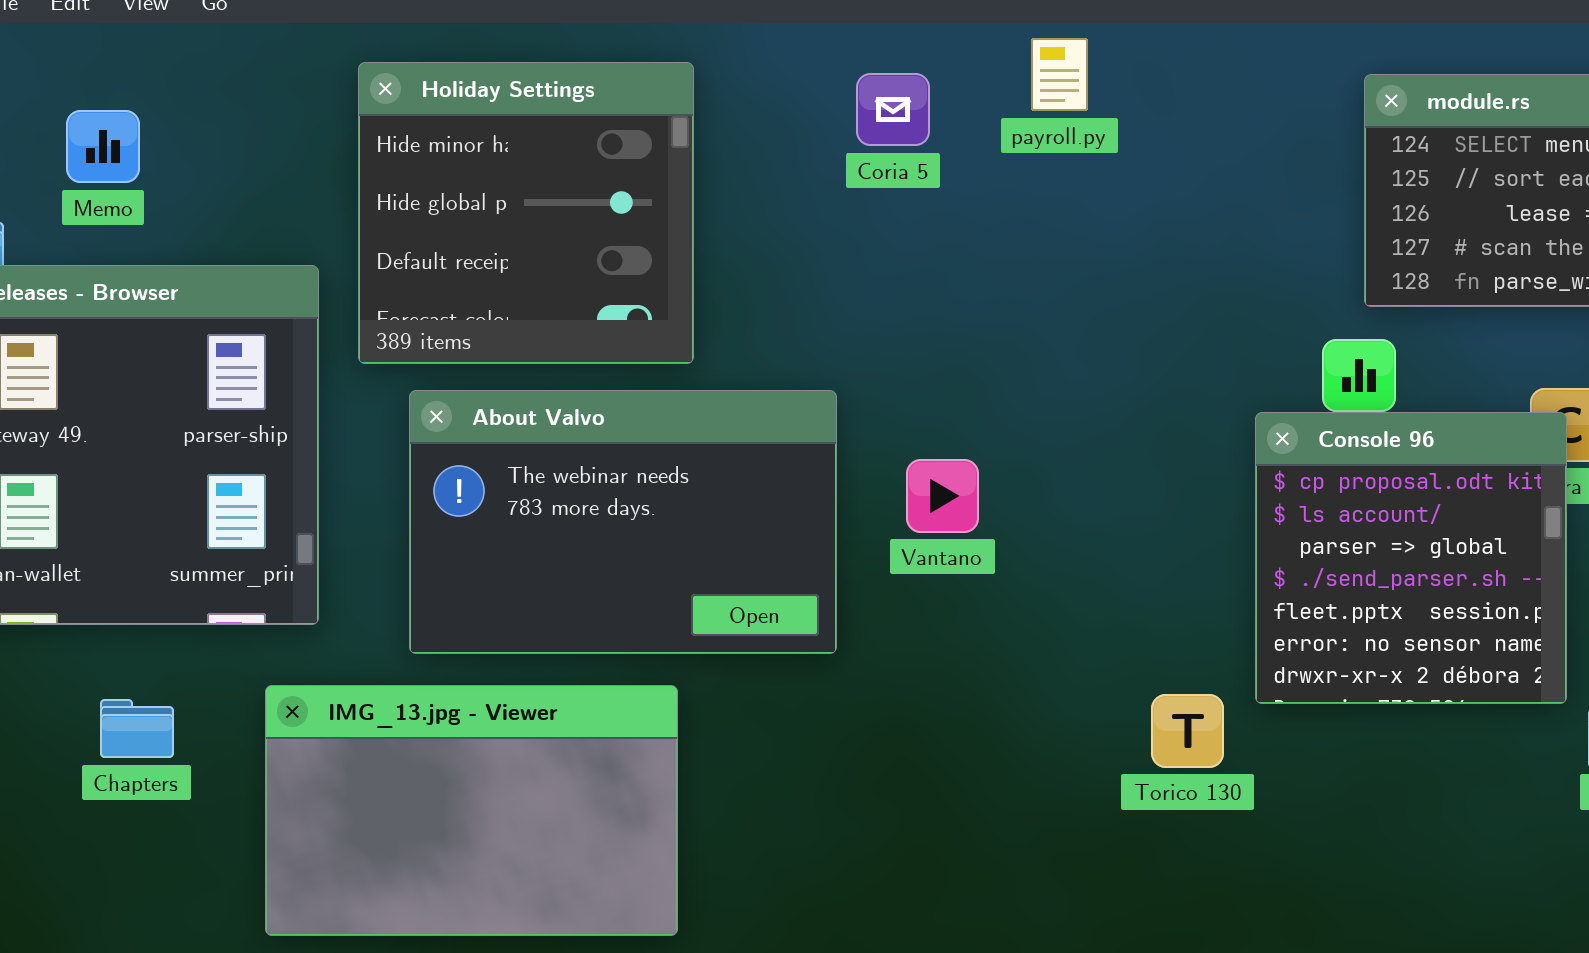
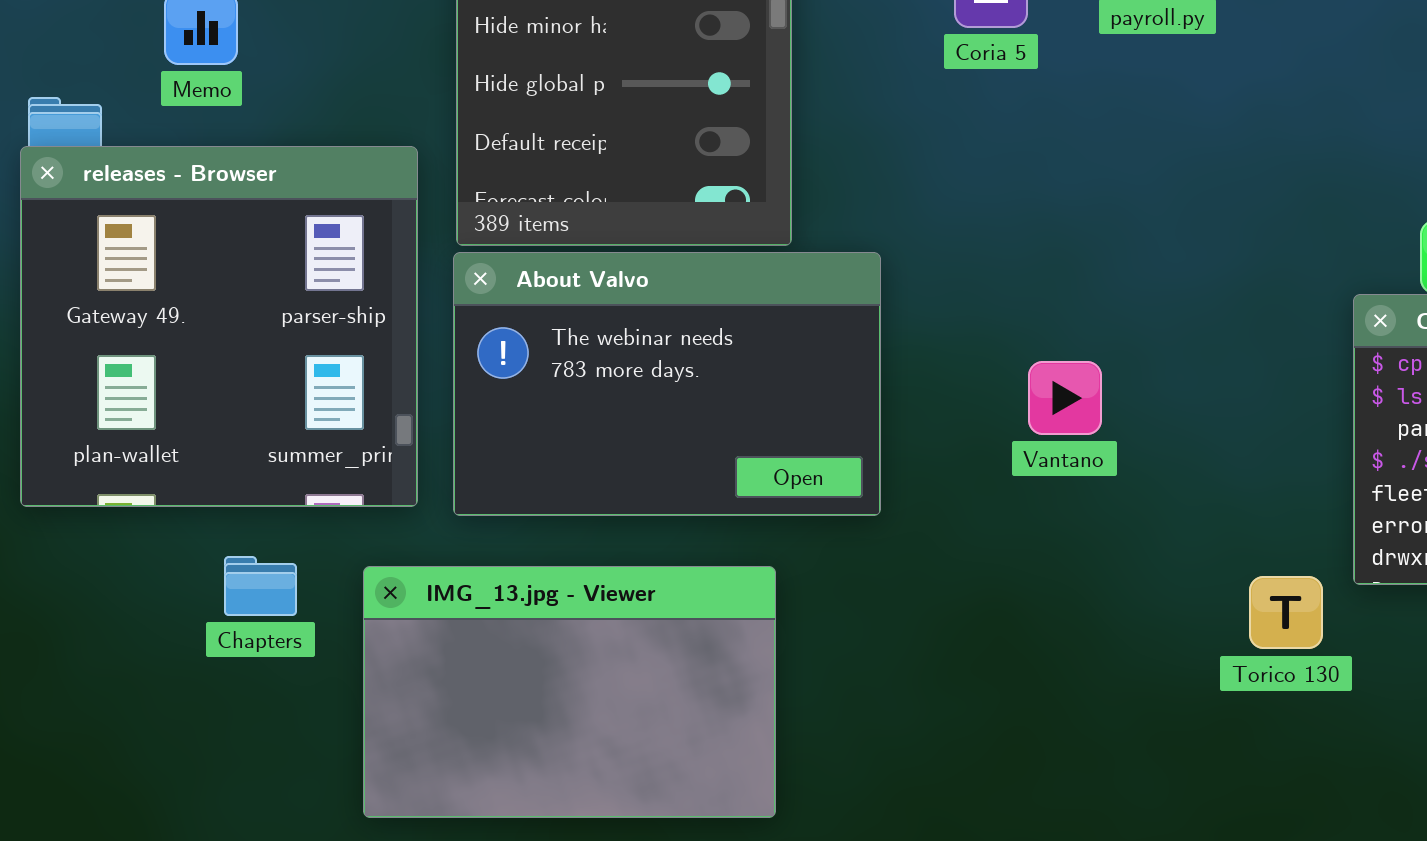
About Valvo: [409,390,837,654] -> [453,252,881,516], moved
Vantano: [906,459,979,533] -> [1028,361,1102,435], moved
Chapters: [100,699,174,758] -> [224,556,297,616], moved

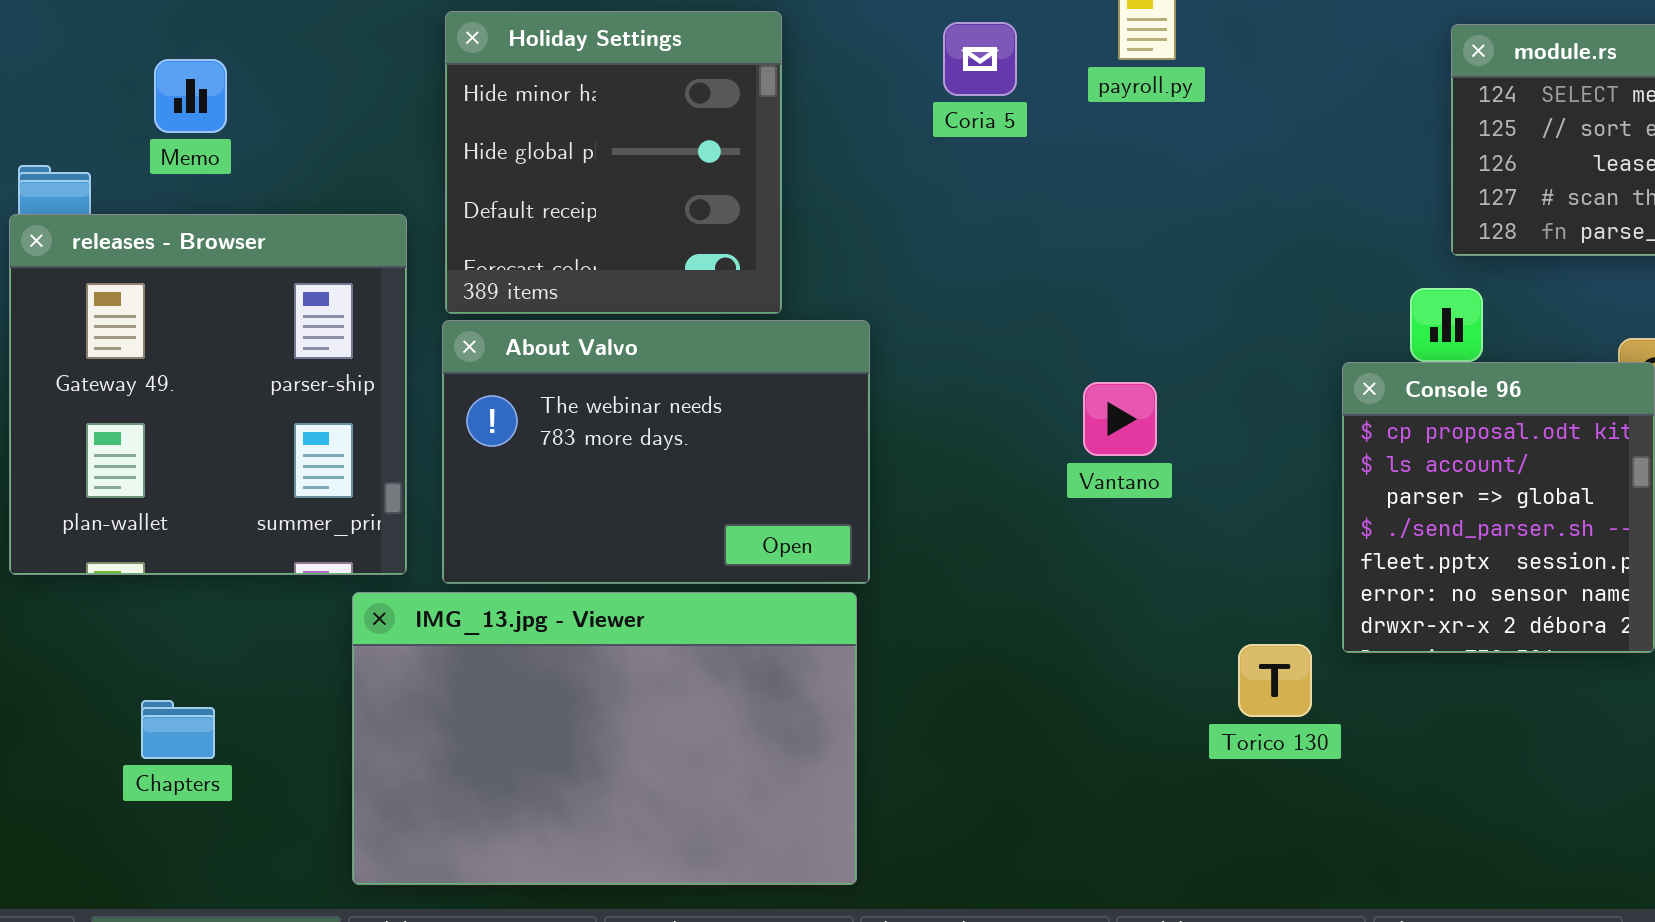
Vantano: [1028,361,1102,435] -> [1083,382,1157,456], moved
Chapters: [224,556,297,616] -> [141,700,215,759], moved
IMG_13.jpg - Viewer: [363,566,776,818] -> [352,592,857,885], resized

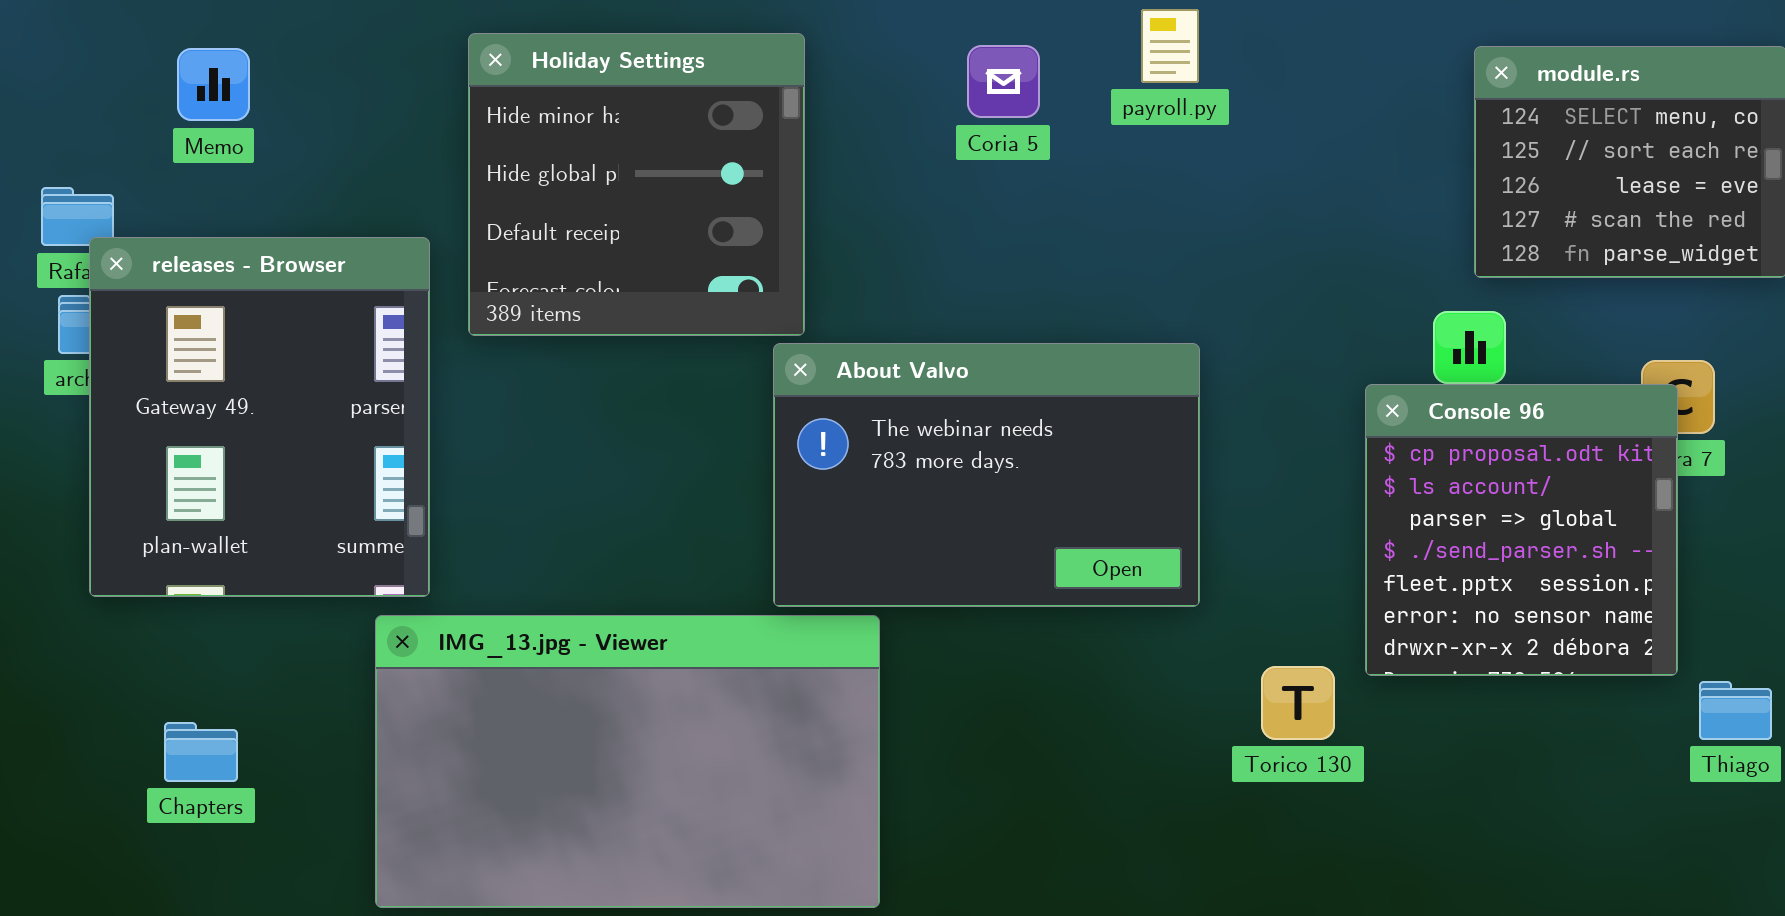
Memo: [154,59,227,133] -> [177,48,250,121], moved
releases - Browser: [9,214,407,575] -> [89,237,430,597], resized
About Valvo: [442,320,870,584] -> [773,343,1200,607], moved

